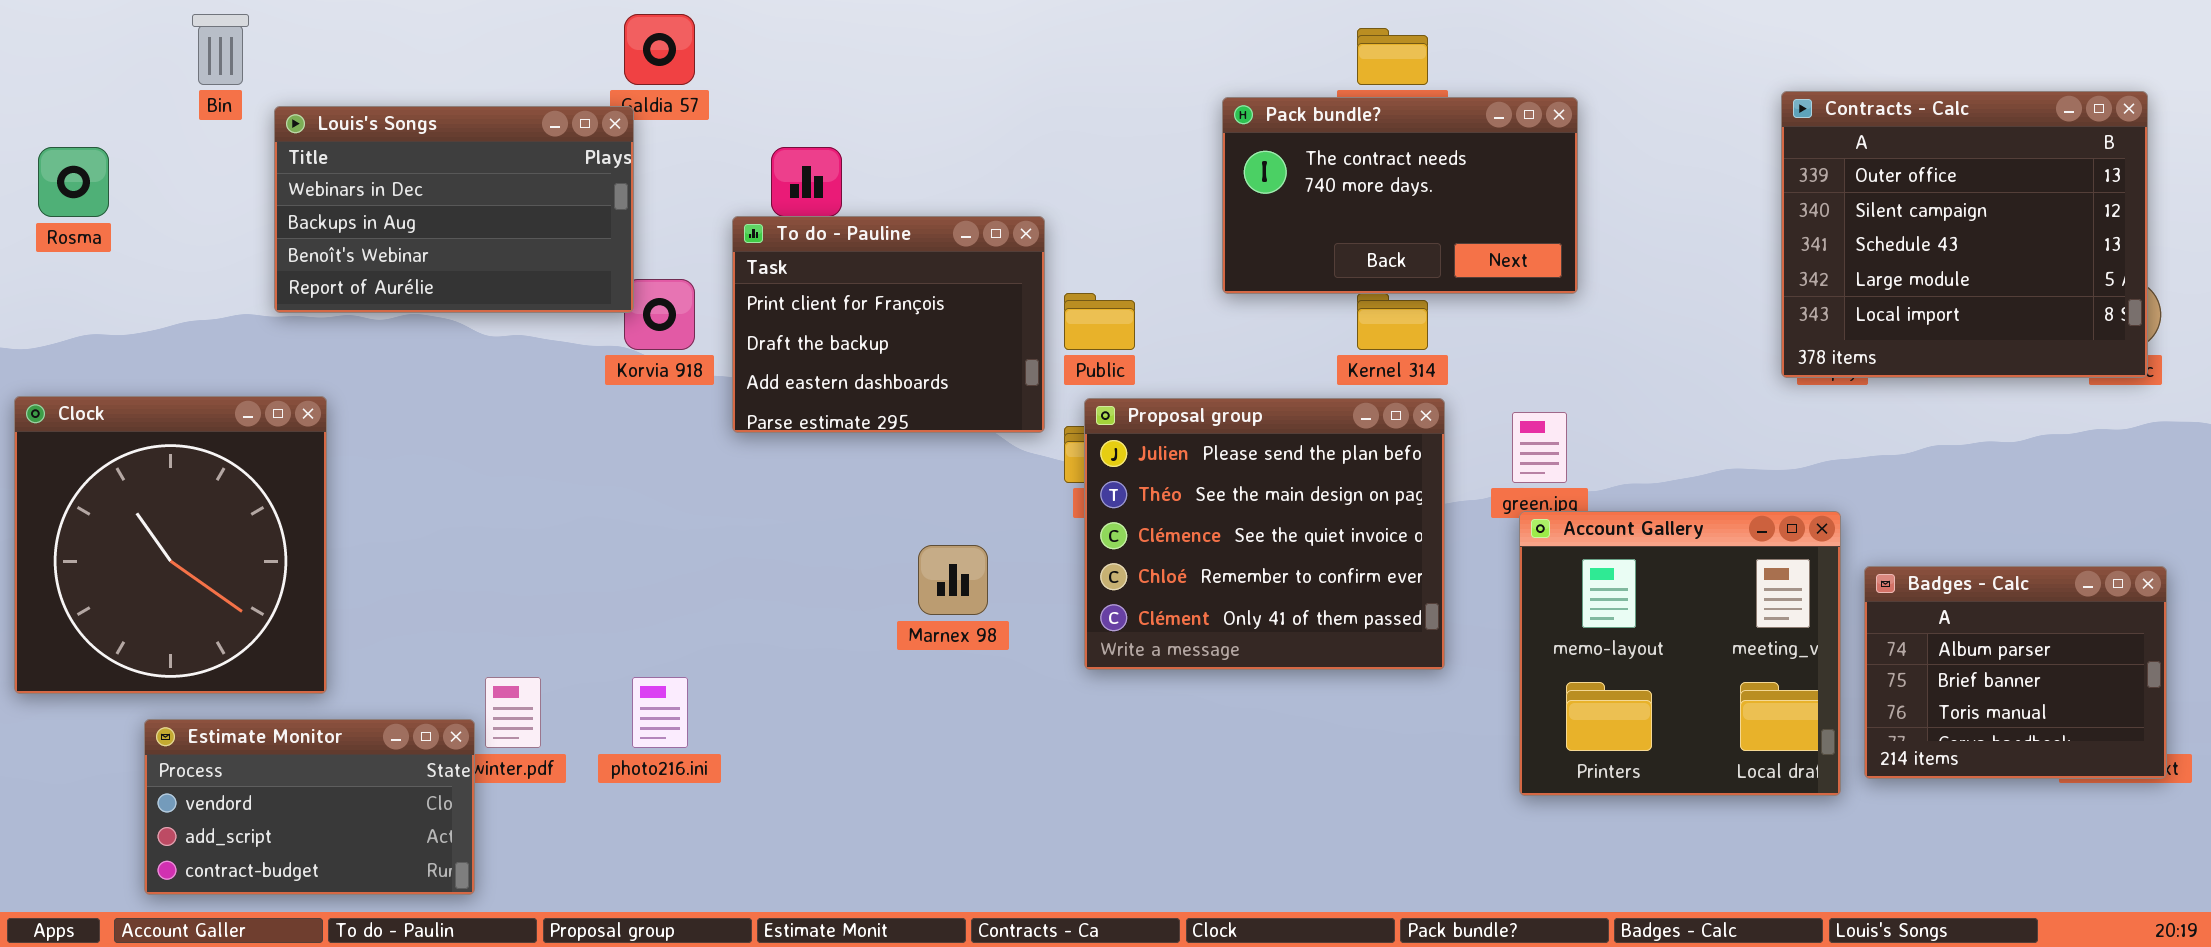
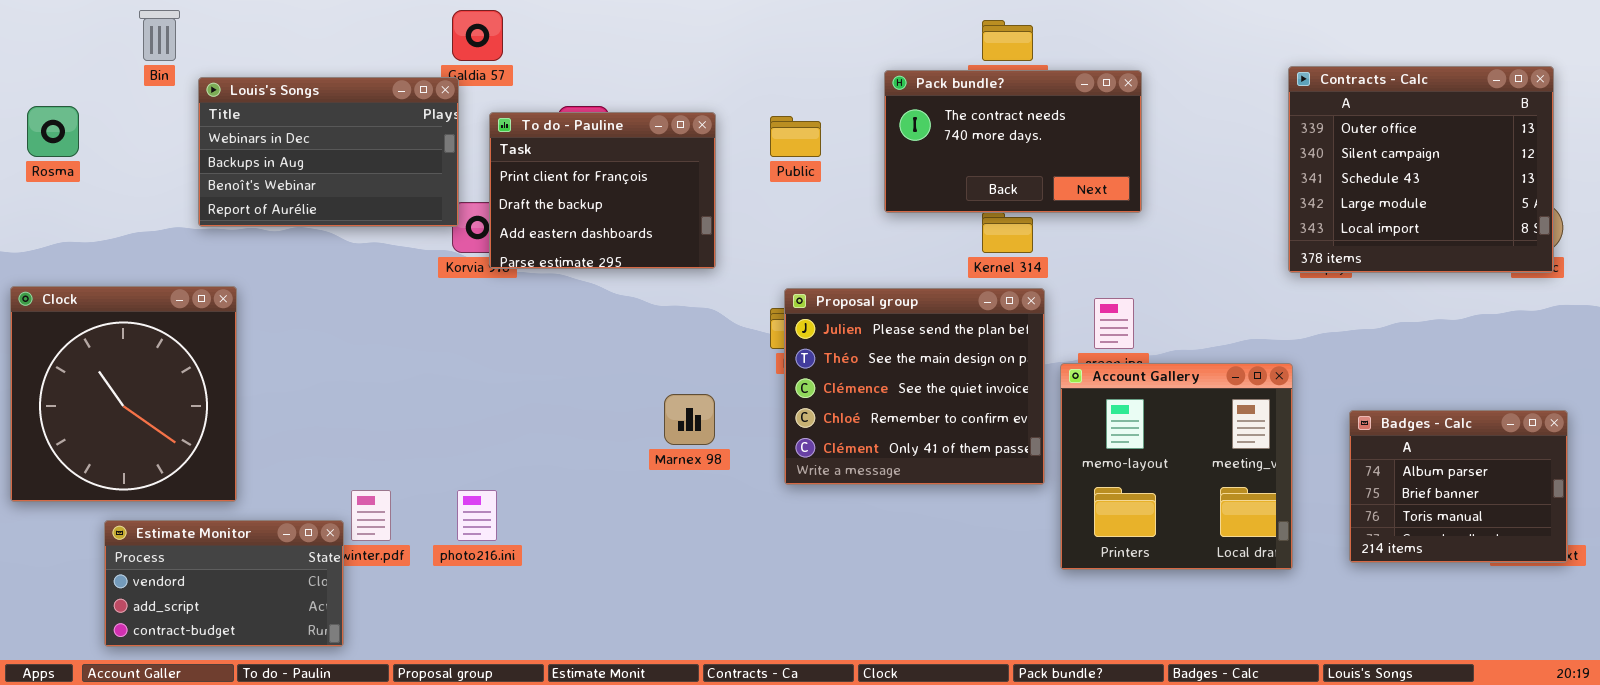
To do - Pauline: [732,216,1045,433] -> [489,112,716,269], moved
Public: [1064,293,1135,350] -> [770,116,821,157], moved
Account Gallery: [1519,511,1841,796] -> [1060,363,1293,570], moved

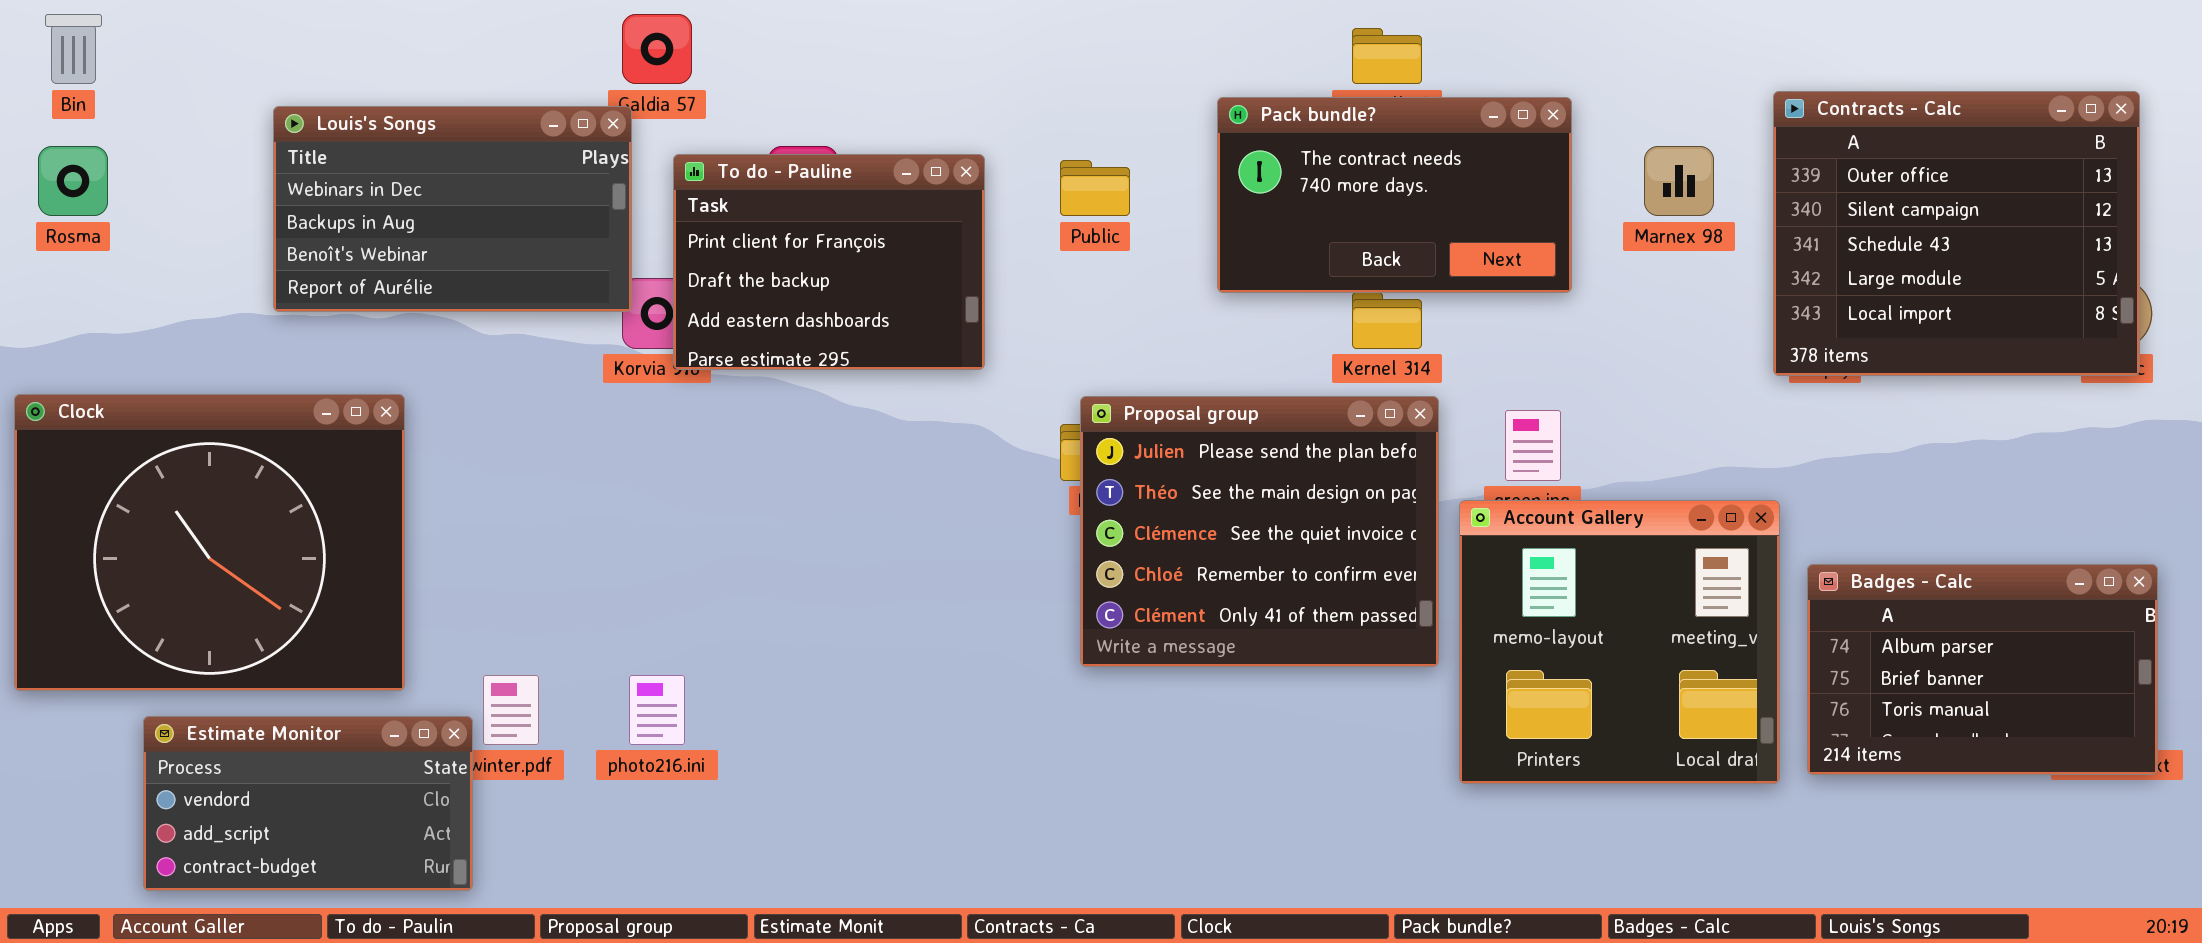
Bin: [139,10,180,61] -> [45,14,102,84], moved
Clock: [10,286,237,502] -> [14,394,405,691], resized
Marnex 98: [664,394,715,445] -> [1644,146,1714,216], moved
Badges - Calc: [1349,410,1568,563] -> [1807,564,2158,775], resized

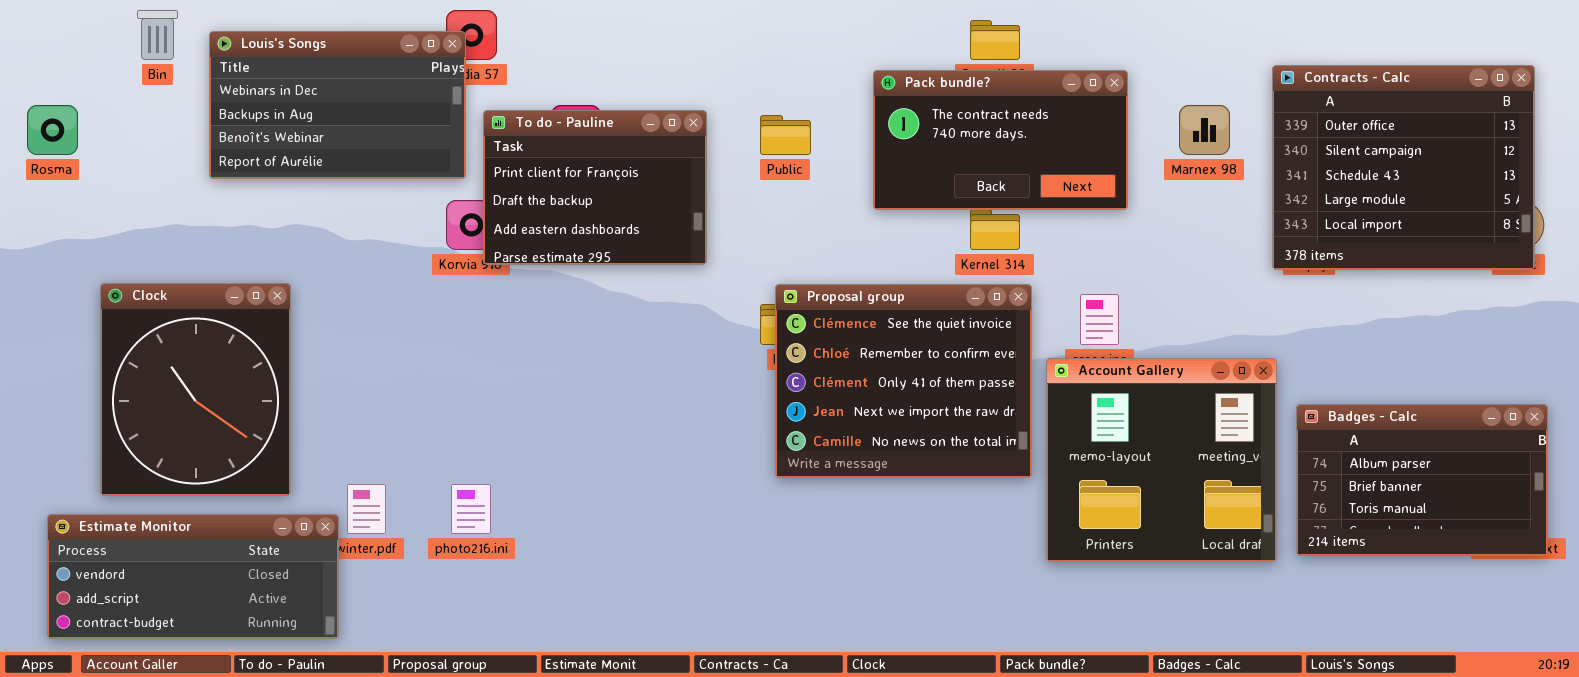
Bin: [45,14,102,84] -> [137,10,178,60], moved
Louis's Songs: [273,106,632,312] -> [209,31,466,179], moved
Clock: [14,394,405,691] -> [100,283,291,496], resized
Proposal group: [1080,396,1439,667] -> [775,284,1032,478], scrolled down 2 rows
Estimate Monitor: [143,716,473,891] -> [47,514,339,639], resized

